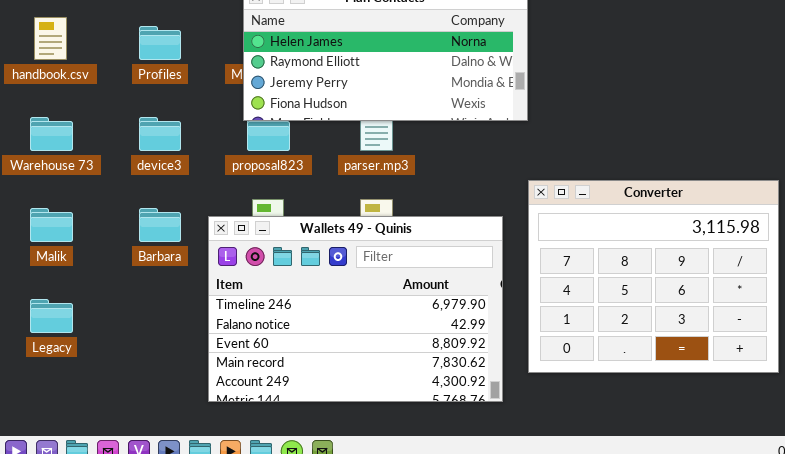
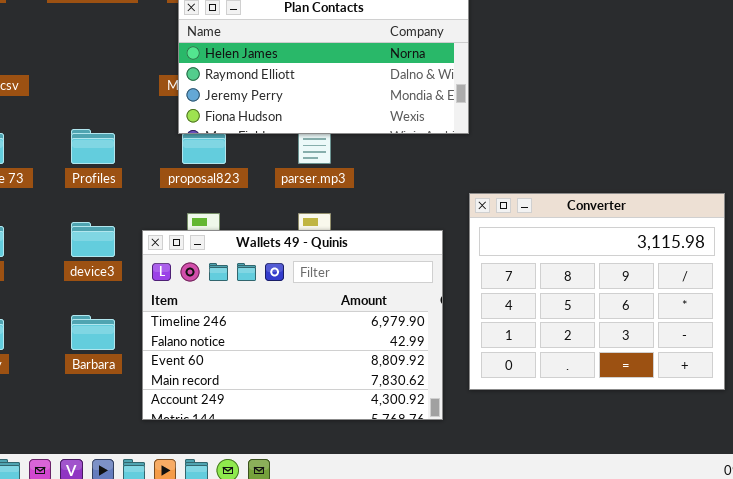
Profiles: [139,26,181,60] -> [71,129,115,164], moved
device3: [139,117,181,151] -> [71,222,115,257], moved
Barbara: [139,208,181,242] -> [71,315,115,350], moved

